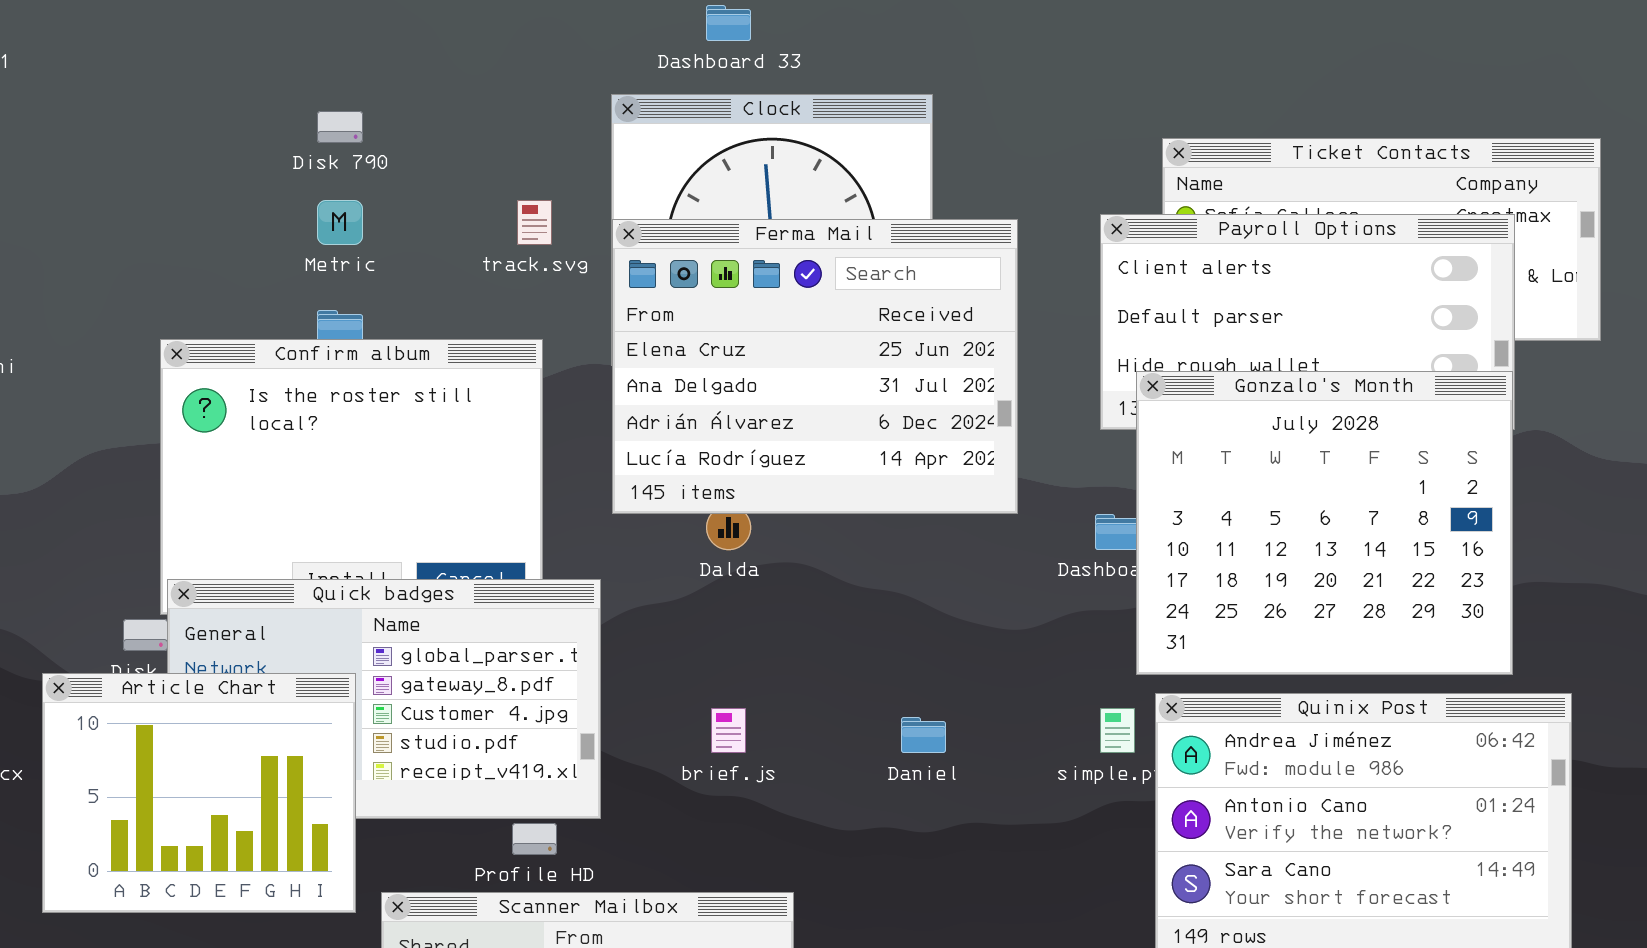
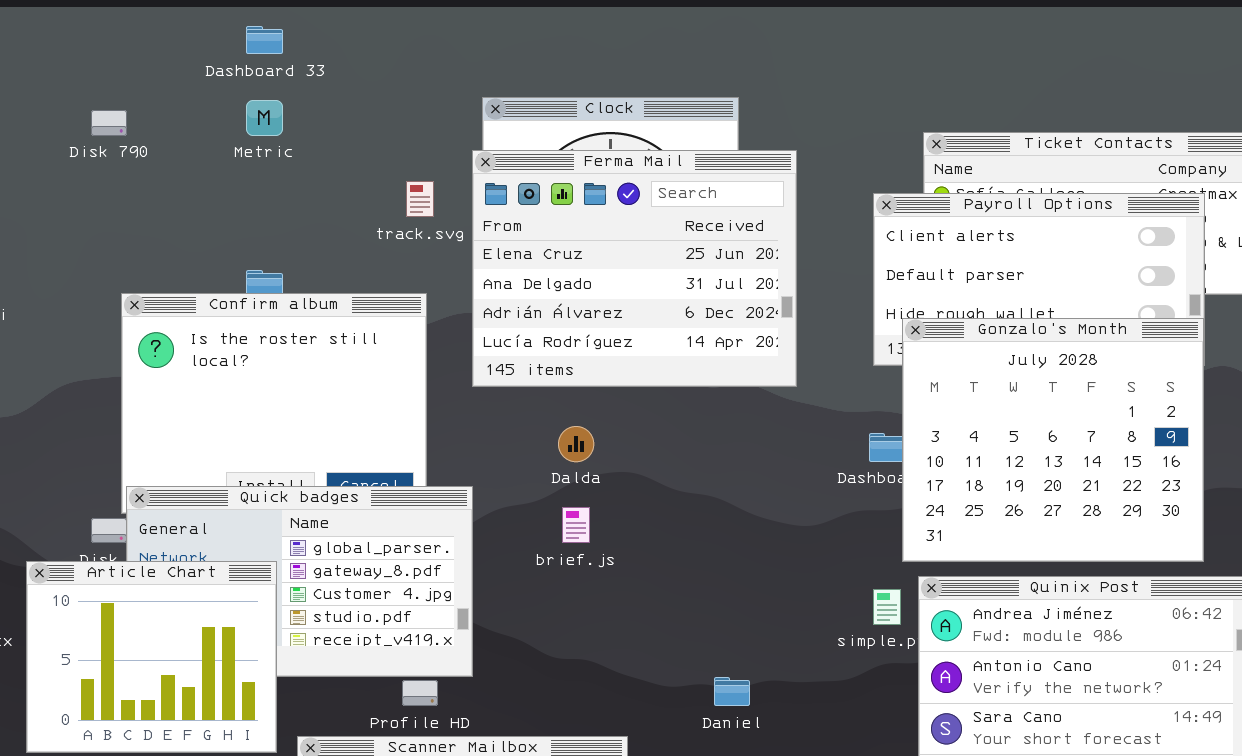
Dashboard 33: [706,5,751,41] -> [246,26,283,54], moved
Disk 790: [317,111,363,143] -> [91,110,127,136], moved
Metric: [317,200,363,245] -> [246,100,283,136], moved
Ferma Mail: [612,219,1018,514] -> [472,150,797,387], moved
brief.js: [711,708,746,753] -> [562,507,590,543], moved
Daniel: [901,717,946,753] -> [714,677,750,706], moved

